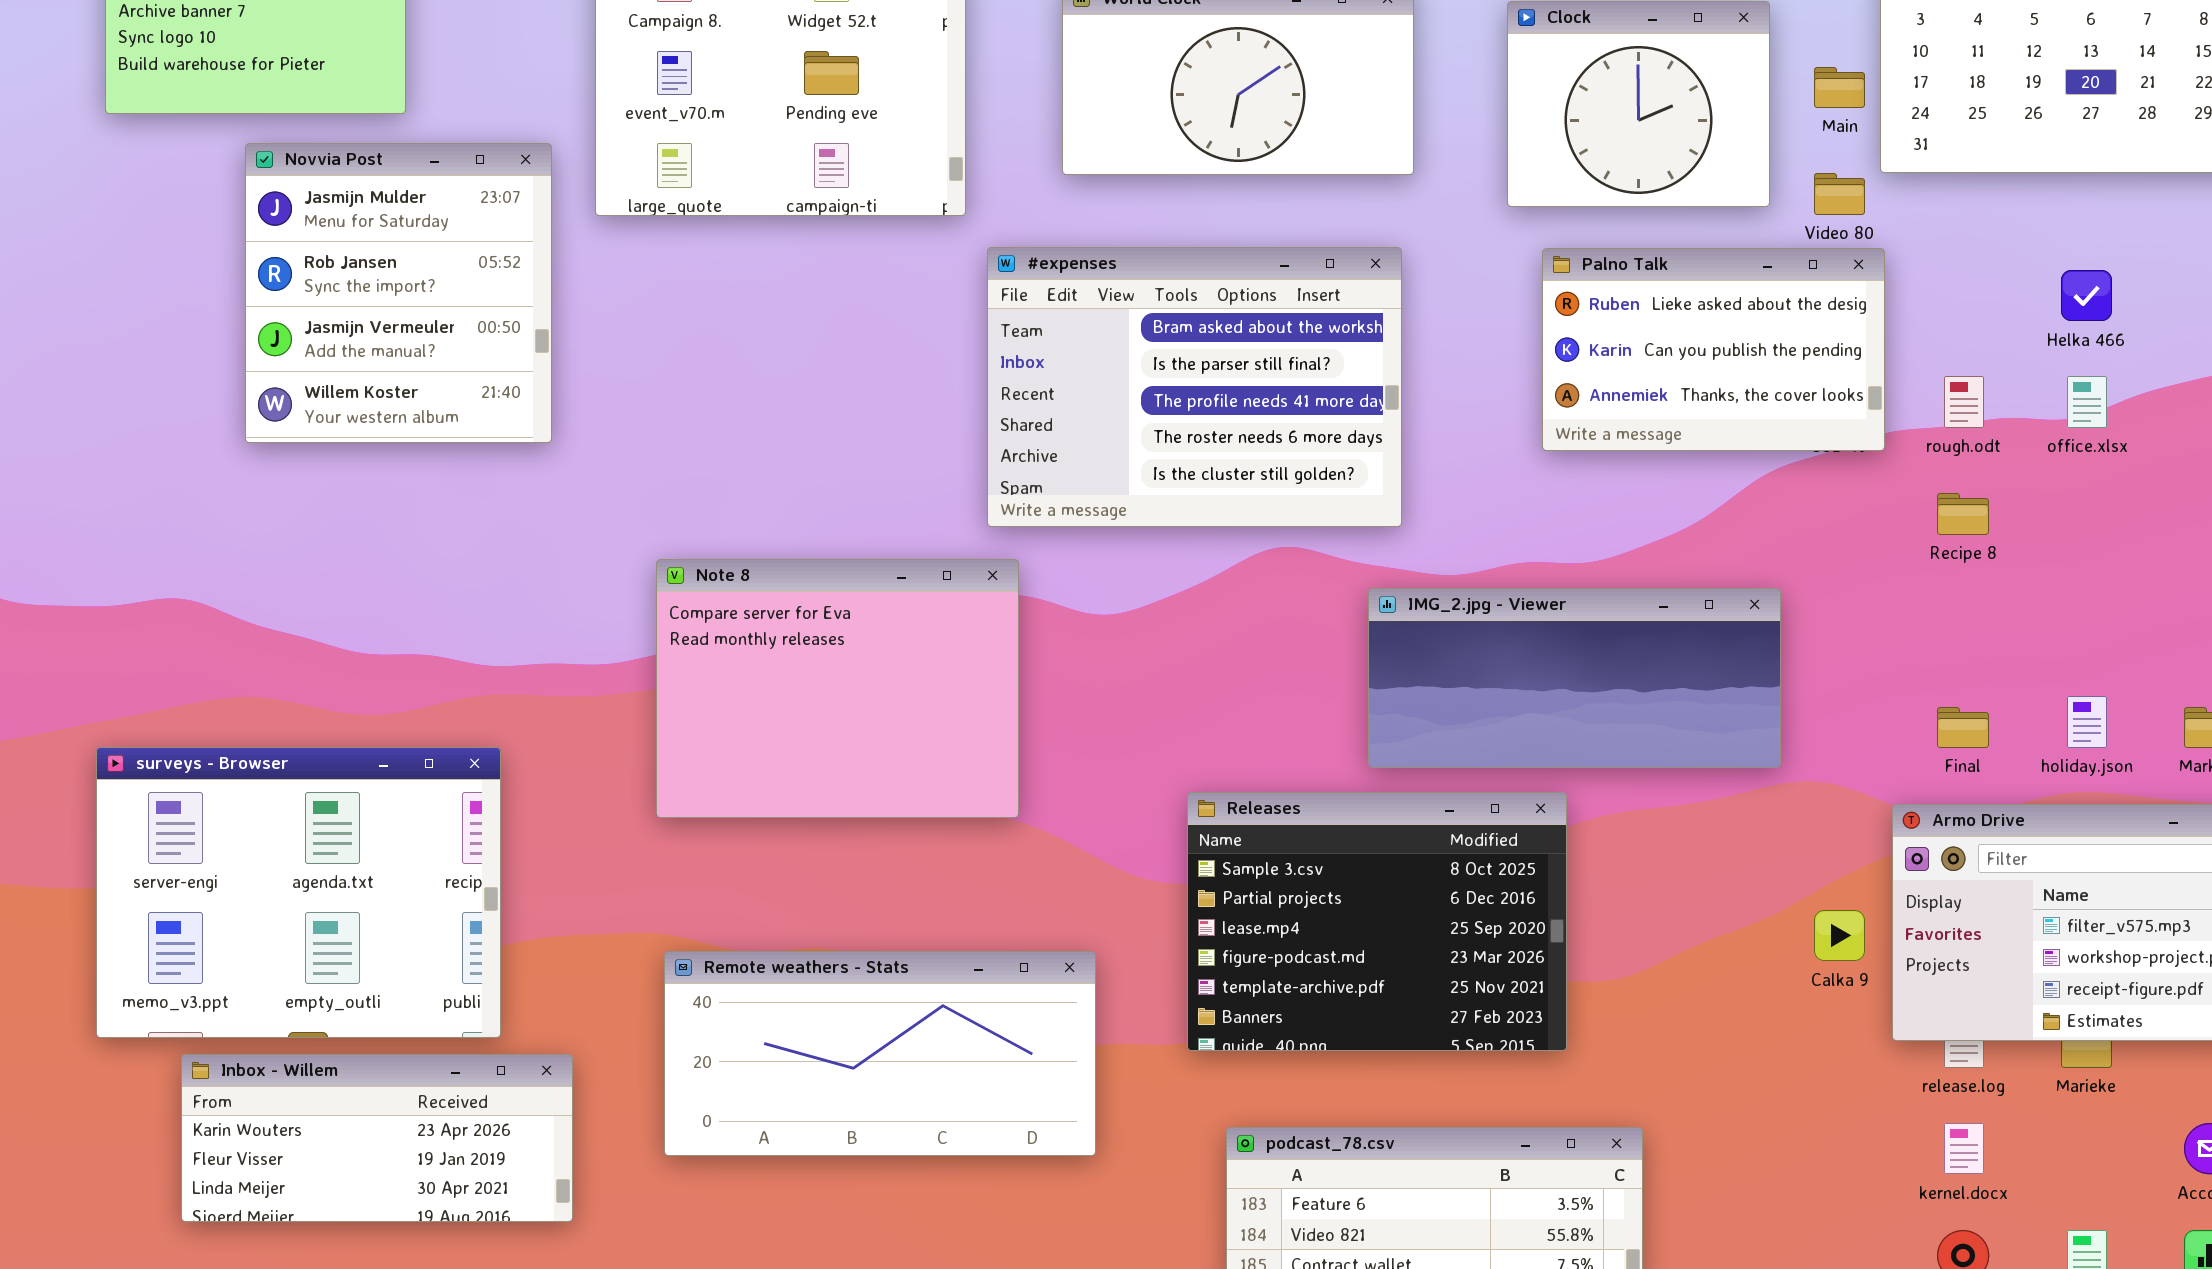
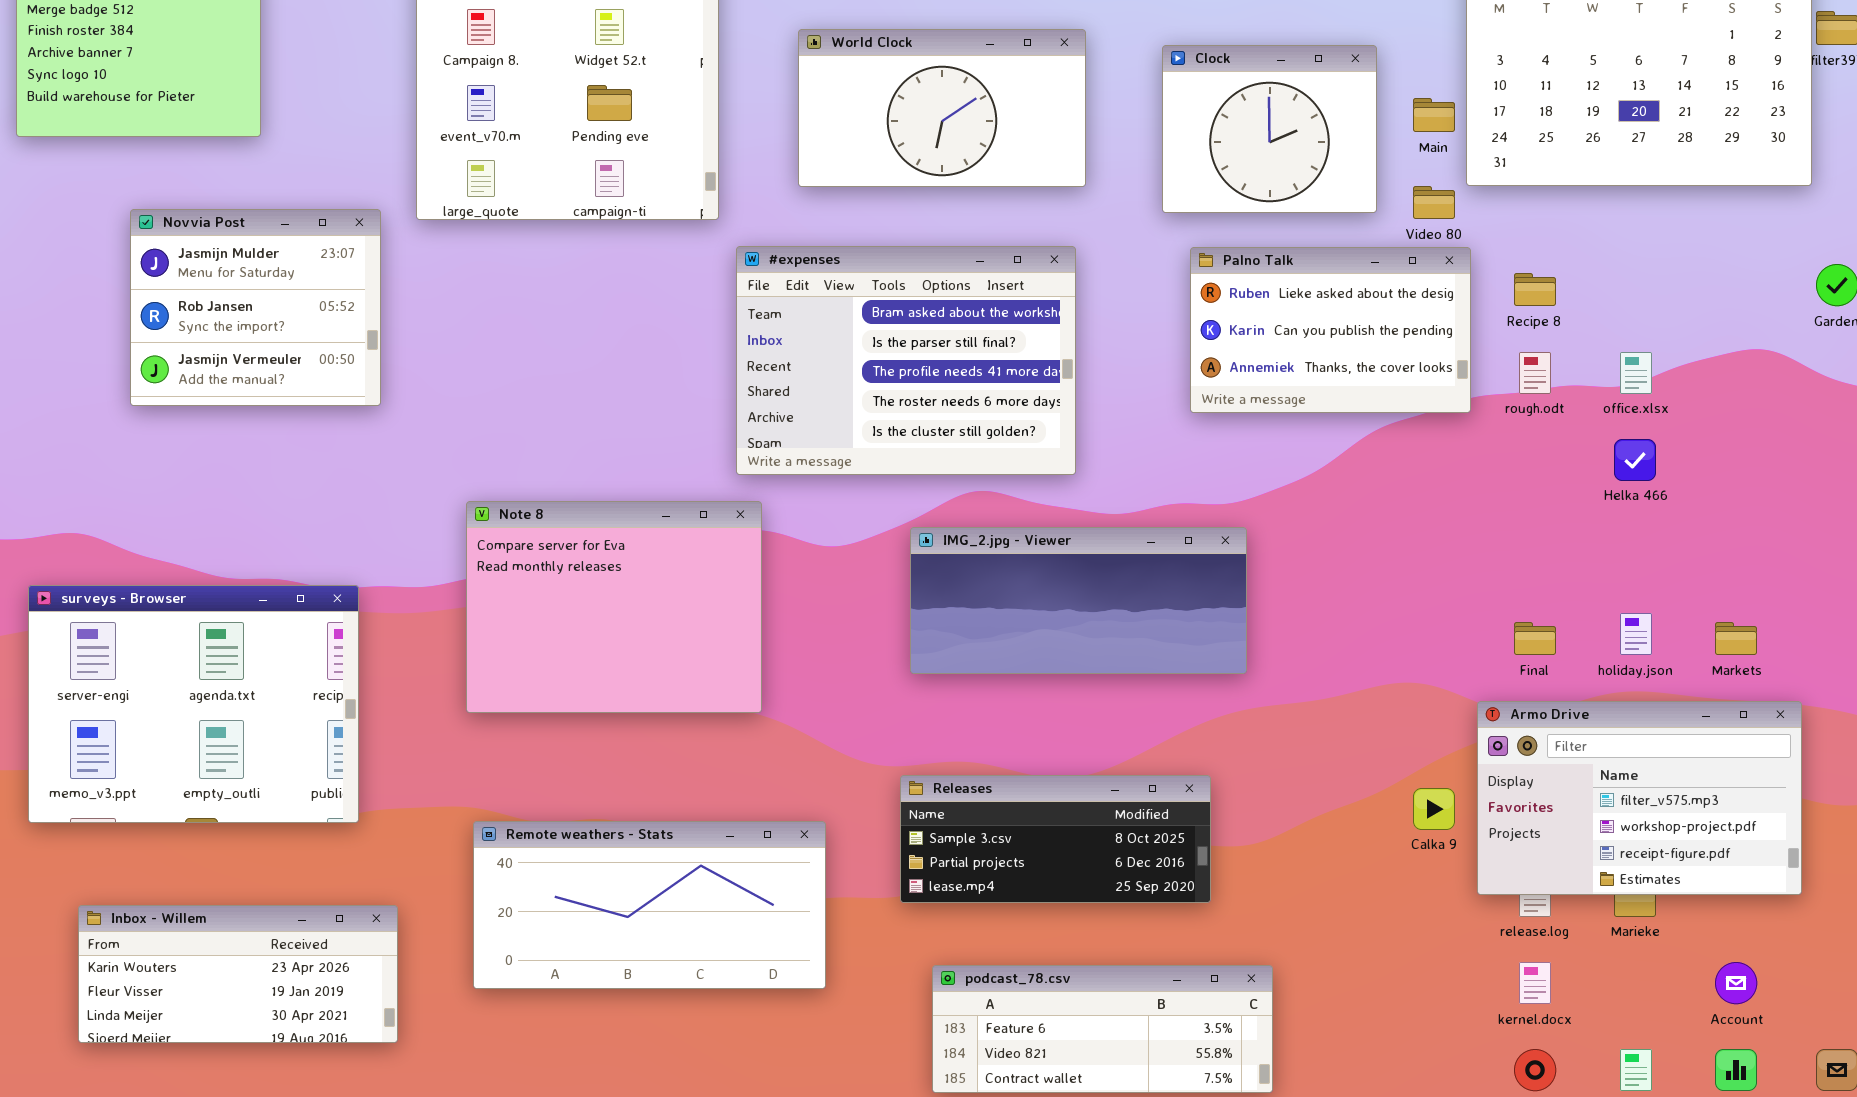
Novvia Post: [245,143,552,443] -> [130,209,381,406], resized
Helka 466: [2061,270,2112,321] -> [1614,439,1656,481], moved
Recipe 8: [1937,493,1989,535] -> [1514,273,1556,306], moved
IMG_2.jpg - Viewer: [1368,588,1781,768] -> [910,527,1247,674], moved
surveys - Browser: [96,747,501,1038] -> [28,585,359,823], moved
Releases: [1187,792,1567,1051] -> [900,775,1211,903], resized

